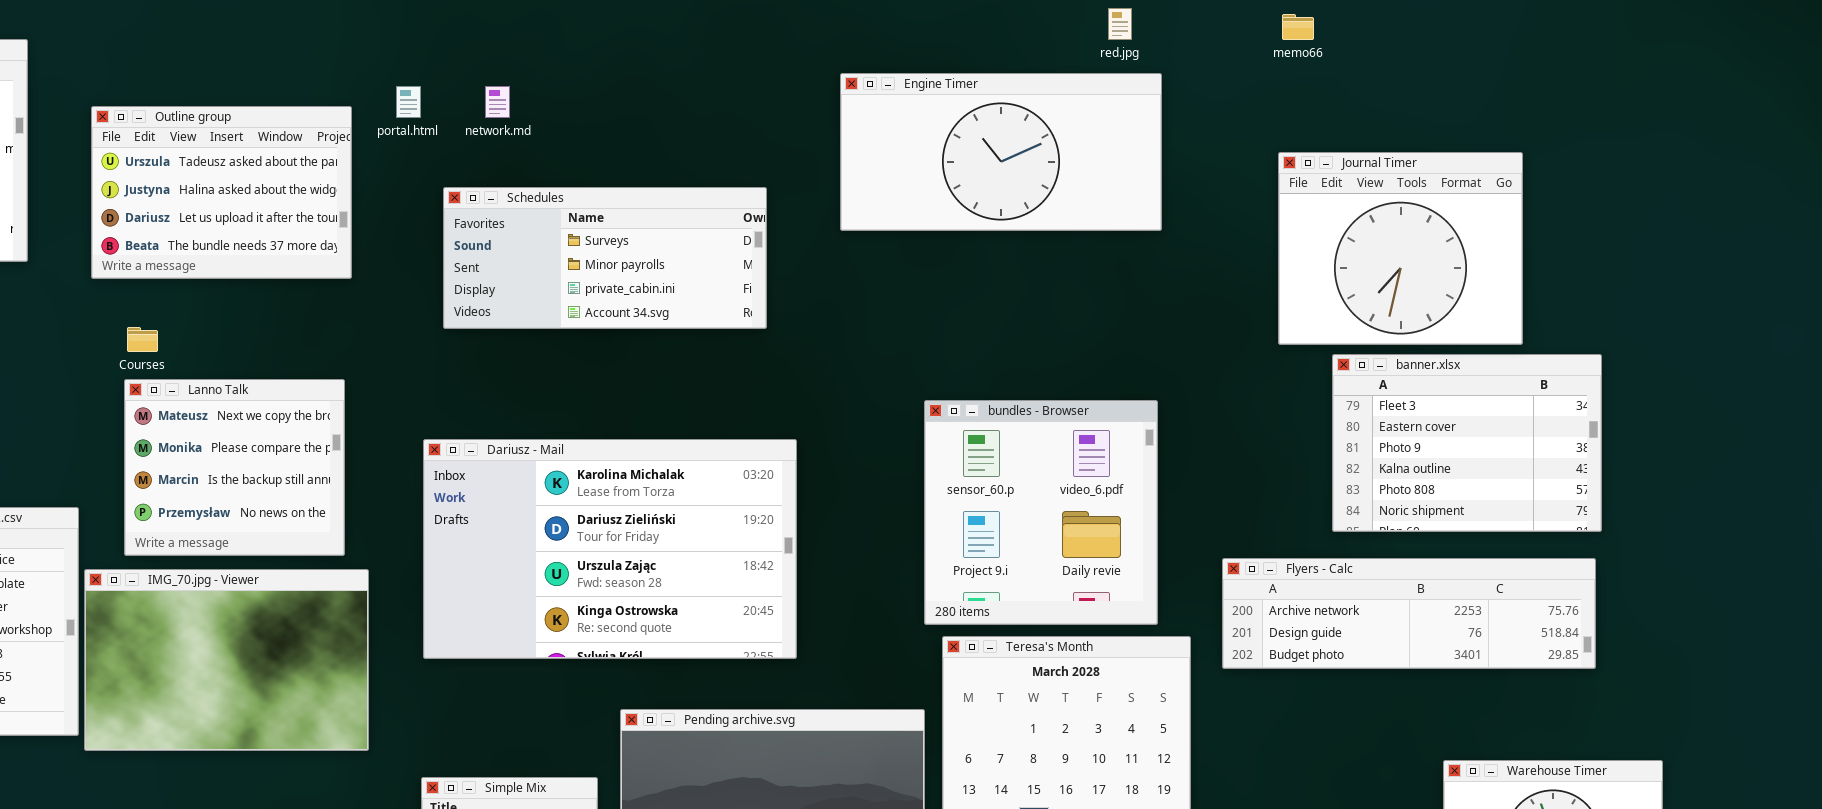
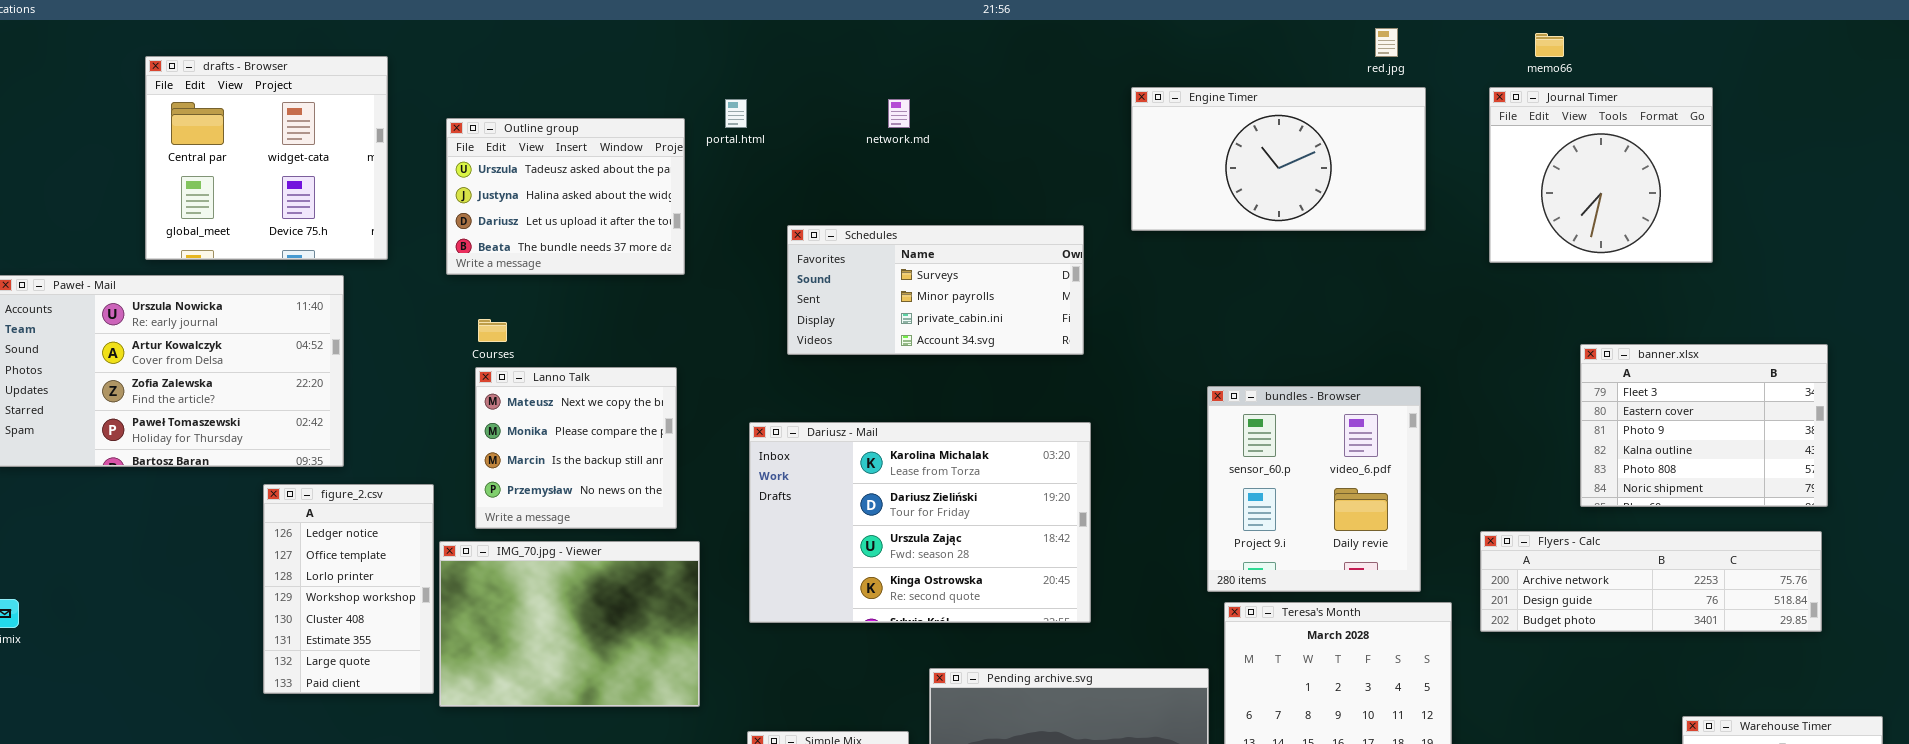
network.md: [485,86,510,118] -> [888,99,910,128], moved
Journal Timer: [1278,152,1523,345] -> [1489,87,1713,263], moved
Schedules: [443,187,767,329] -> [787,225,1084,355], moved

